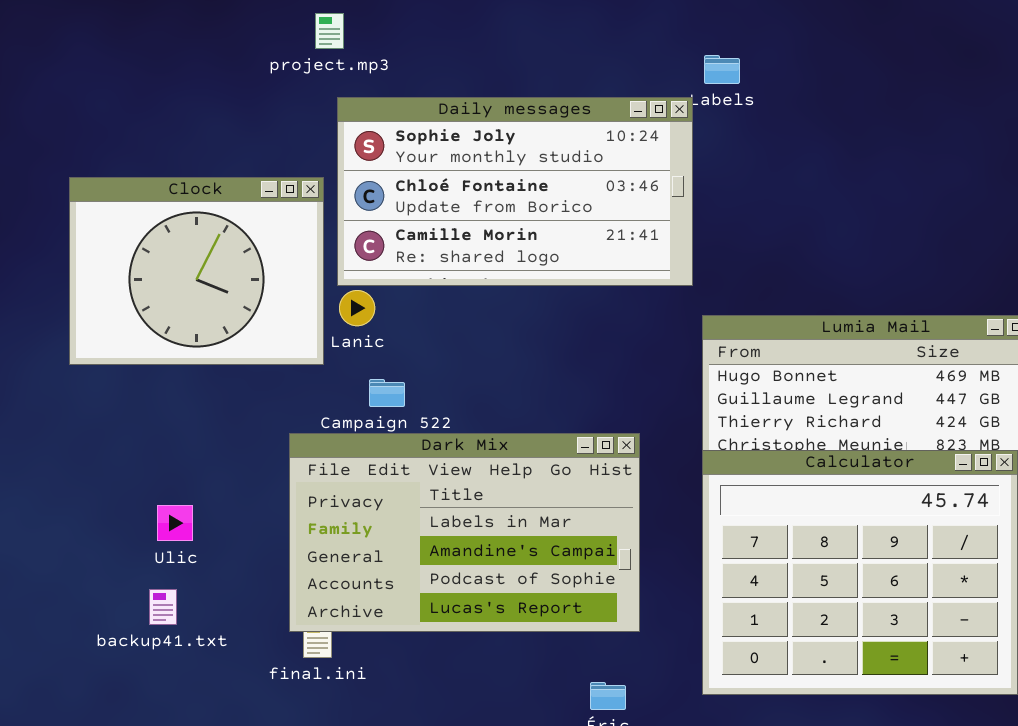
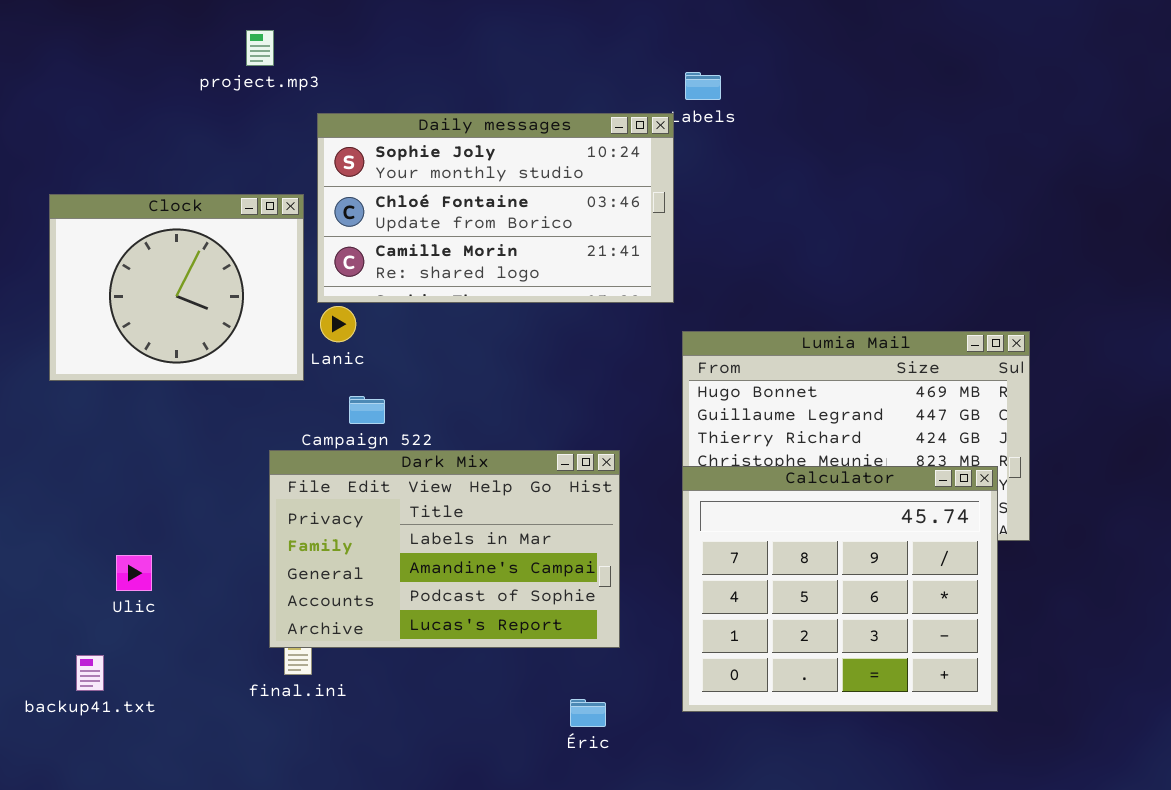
project.mp3: [315,13,344,49] -> [246,30,274,66], moved
Ulic: [157,505,193,541] -> [116,555,152,591], moved
backup41.txt: [149,589,177,625] -> [76,655,104,691], moved

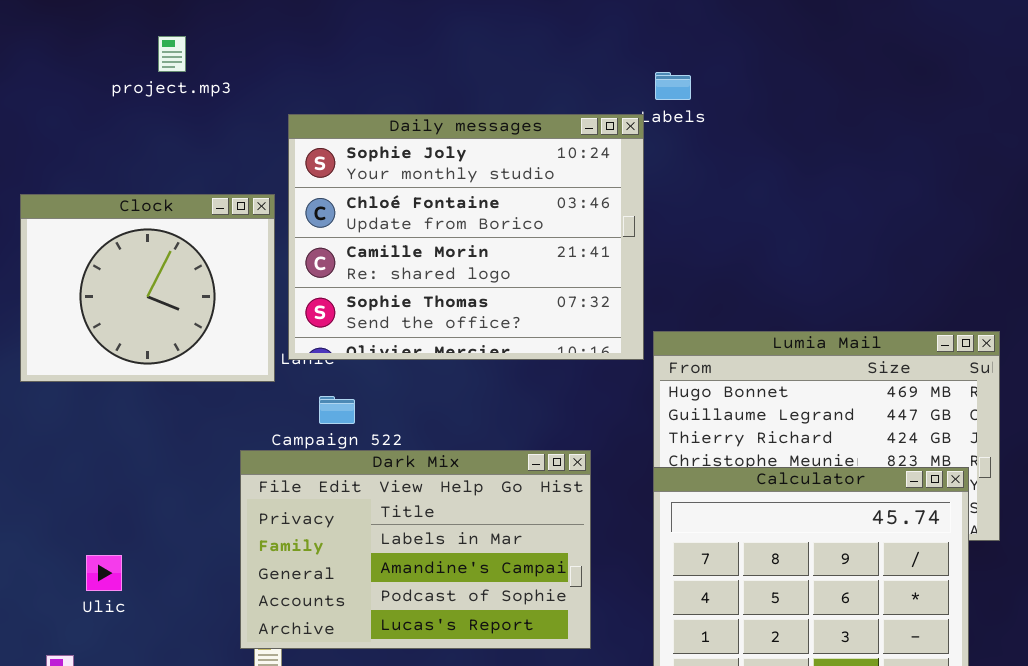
project.mp3: [246,30,274,66] -> [158,36,186,72], moved
Daily messages: [317,113,674,303] -> [288,114,644,360], resized

